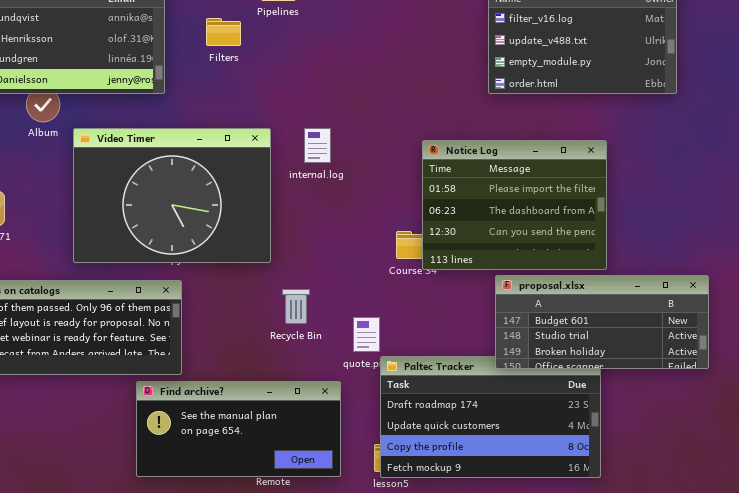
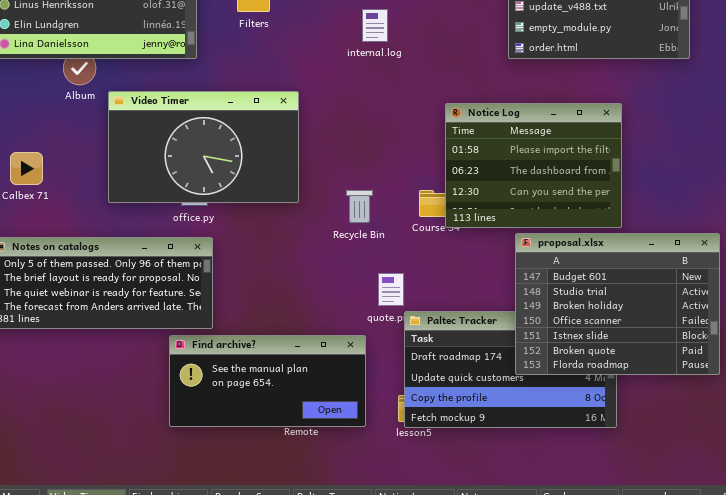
Video Timer: [73,128,271,263] -> [108,91,299,203], resized
internal.log: [304,128,331,163] -> [362,9,388,42], moved
proposal.xlsx: [495,275,709,369] -> [515,233,720,375], resized
Recycle Bin: [282,289,310,324] -> [346,190,373,223], moved

